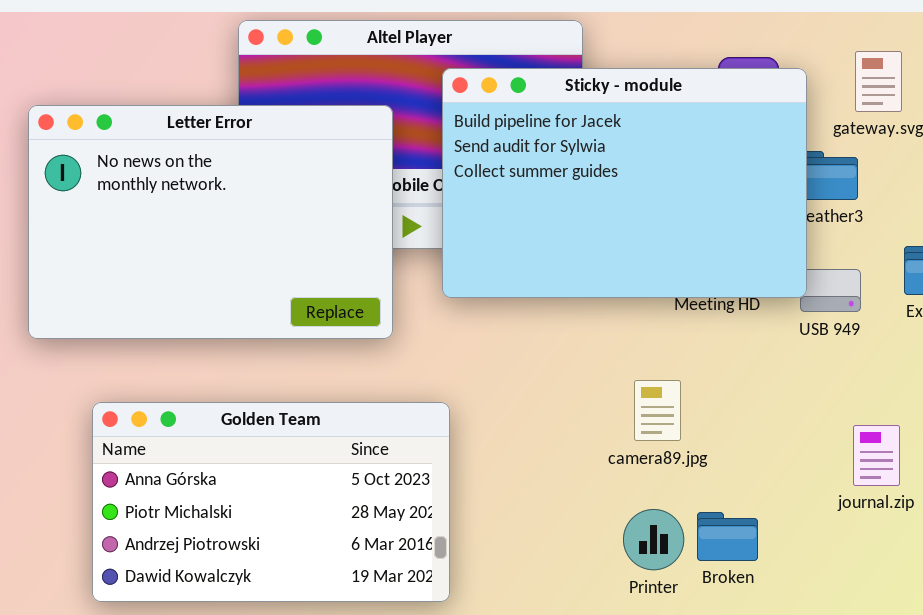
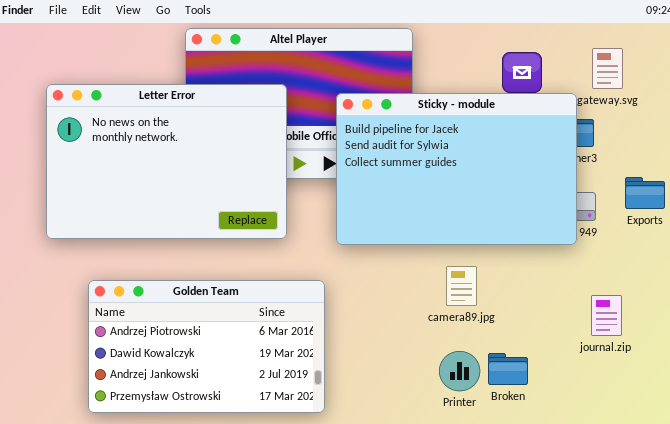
Sticky - module: [442,68,807,298] -> [336,93,577,245], moved
Golden Team: [92,402,450,602] -> [88,280,325,413], scrolled down 2 rows

